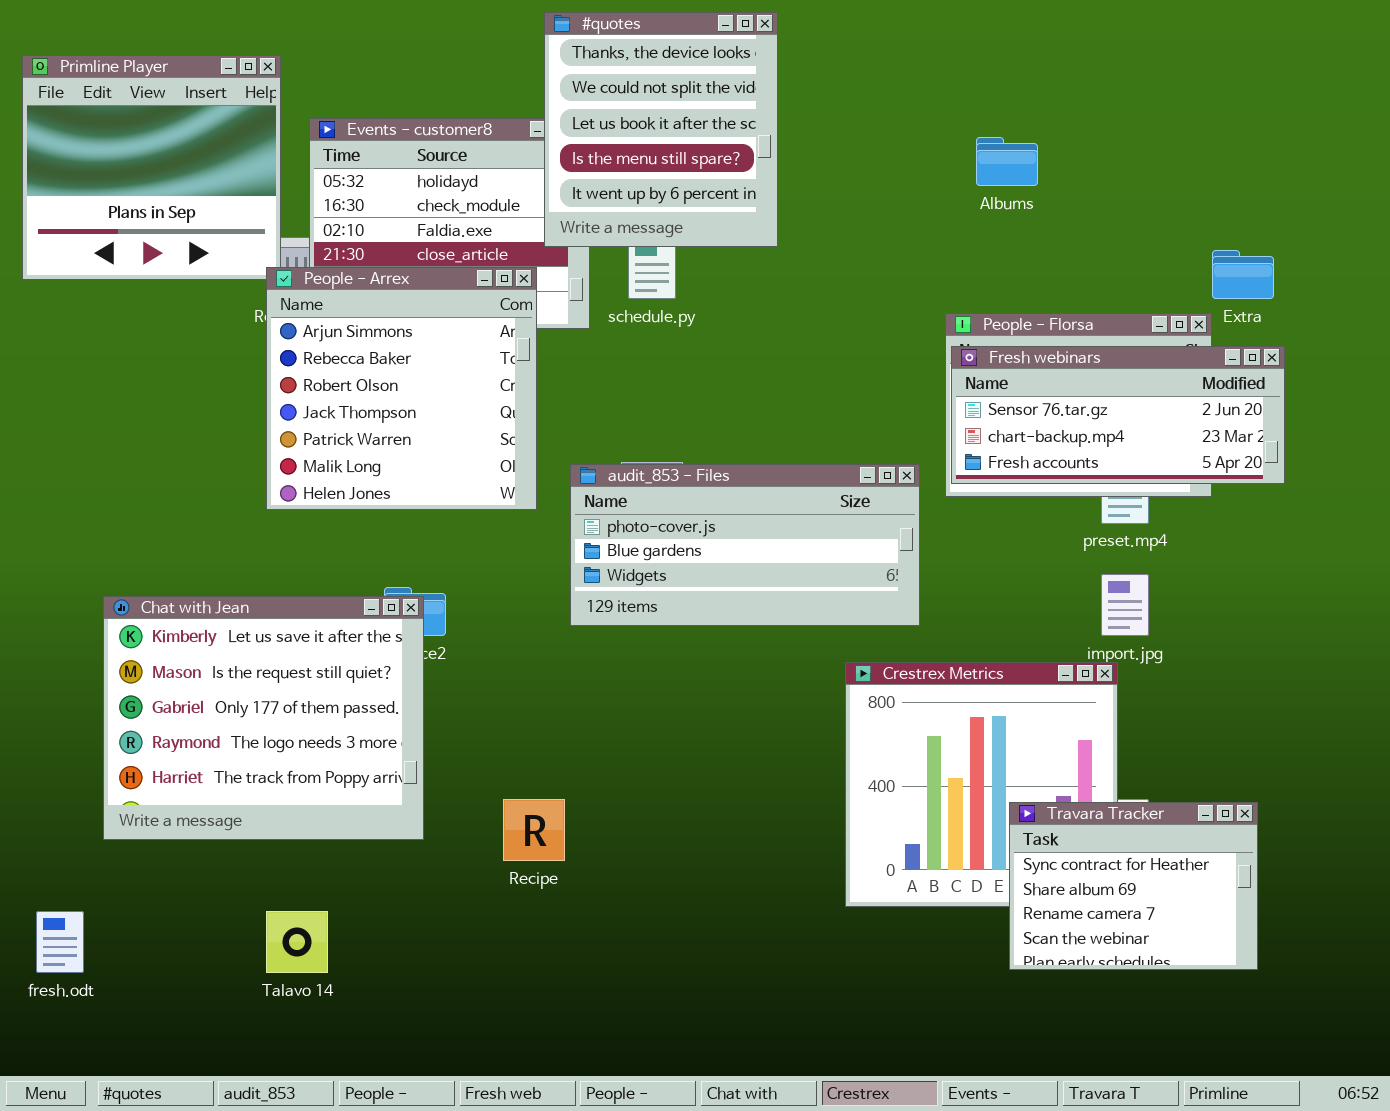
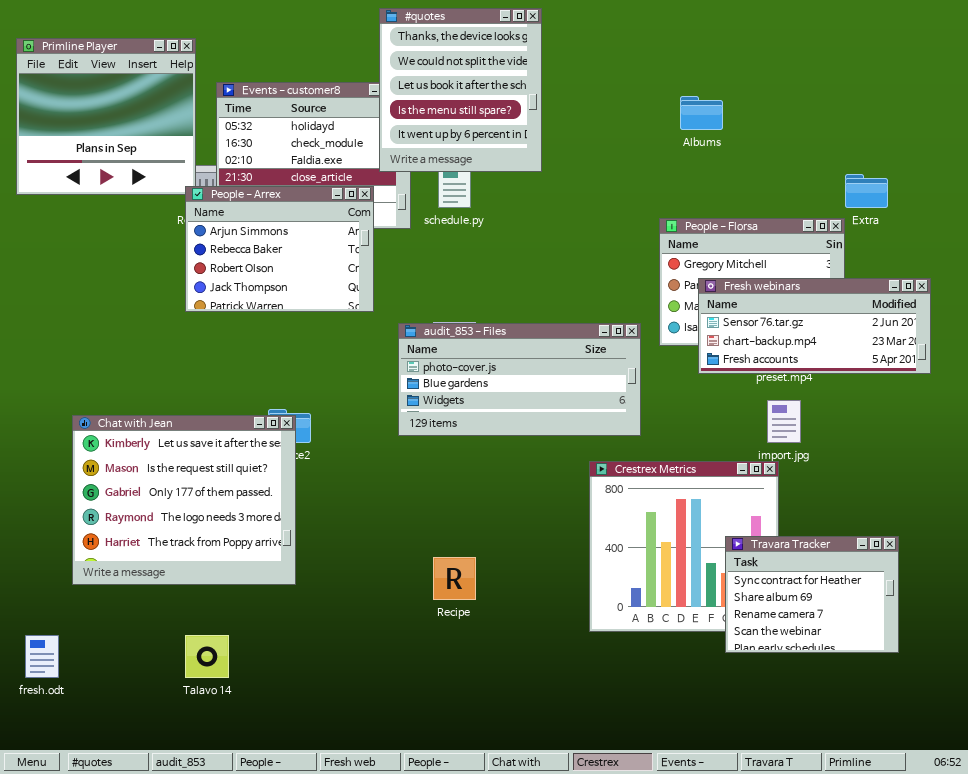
People - Arrex: [266,267,537,510] -> [185,186,374,312], resized
Fresh webinars: [951,346,1285,484] -> [698,278,931,374], moved
Recipe: [503,799,565,861] -> [433,557,476,600], moved
Travara Tracker: [1009,802,1258,970] -> [725,536,899,653], moved

